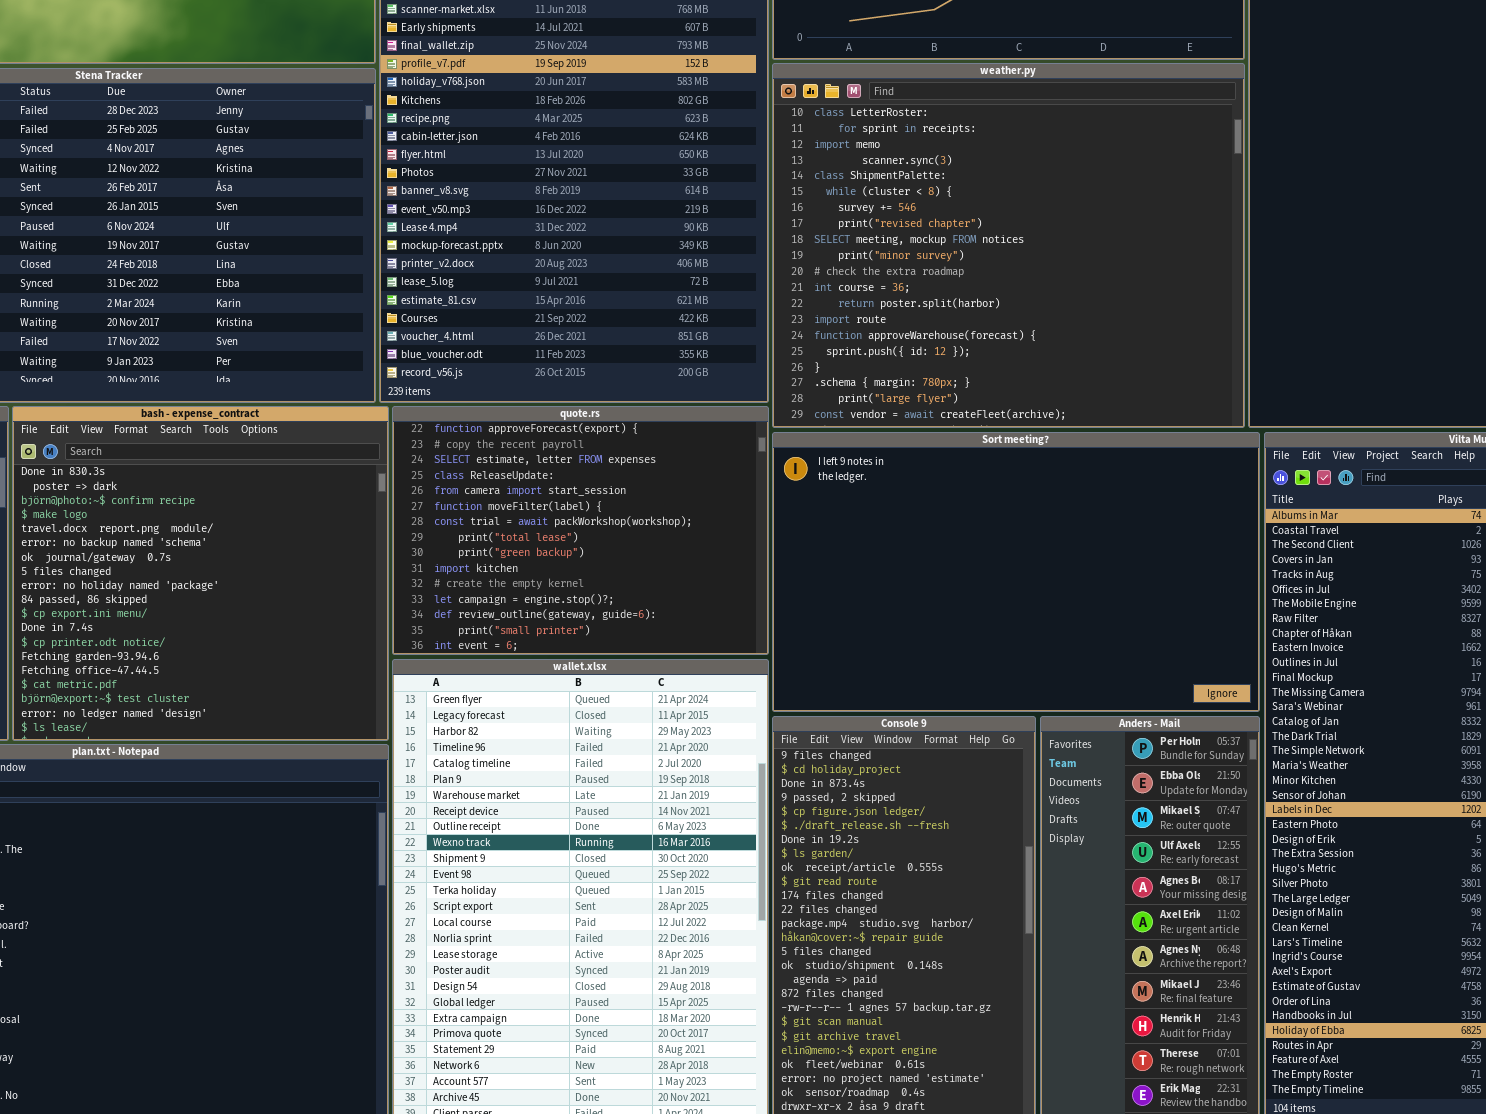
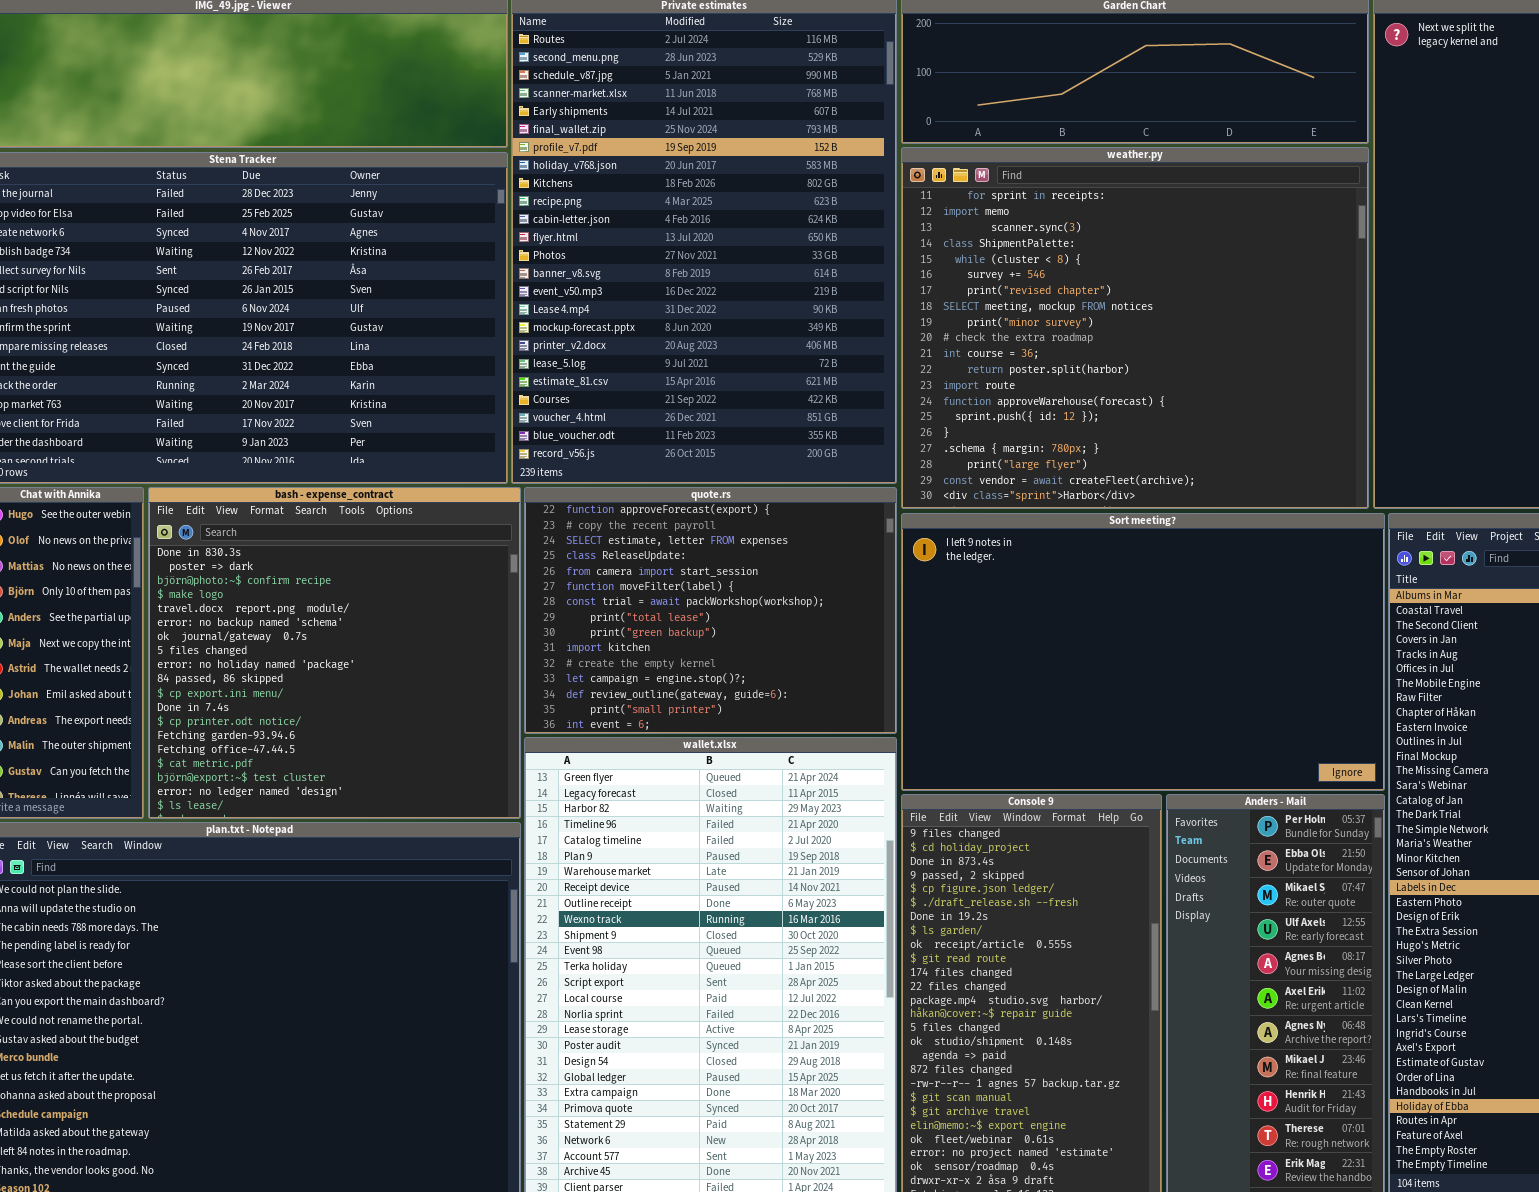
weather.py: [772,63,1245,428] -> [901,147,1369,509], scrolled down 1 row

